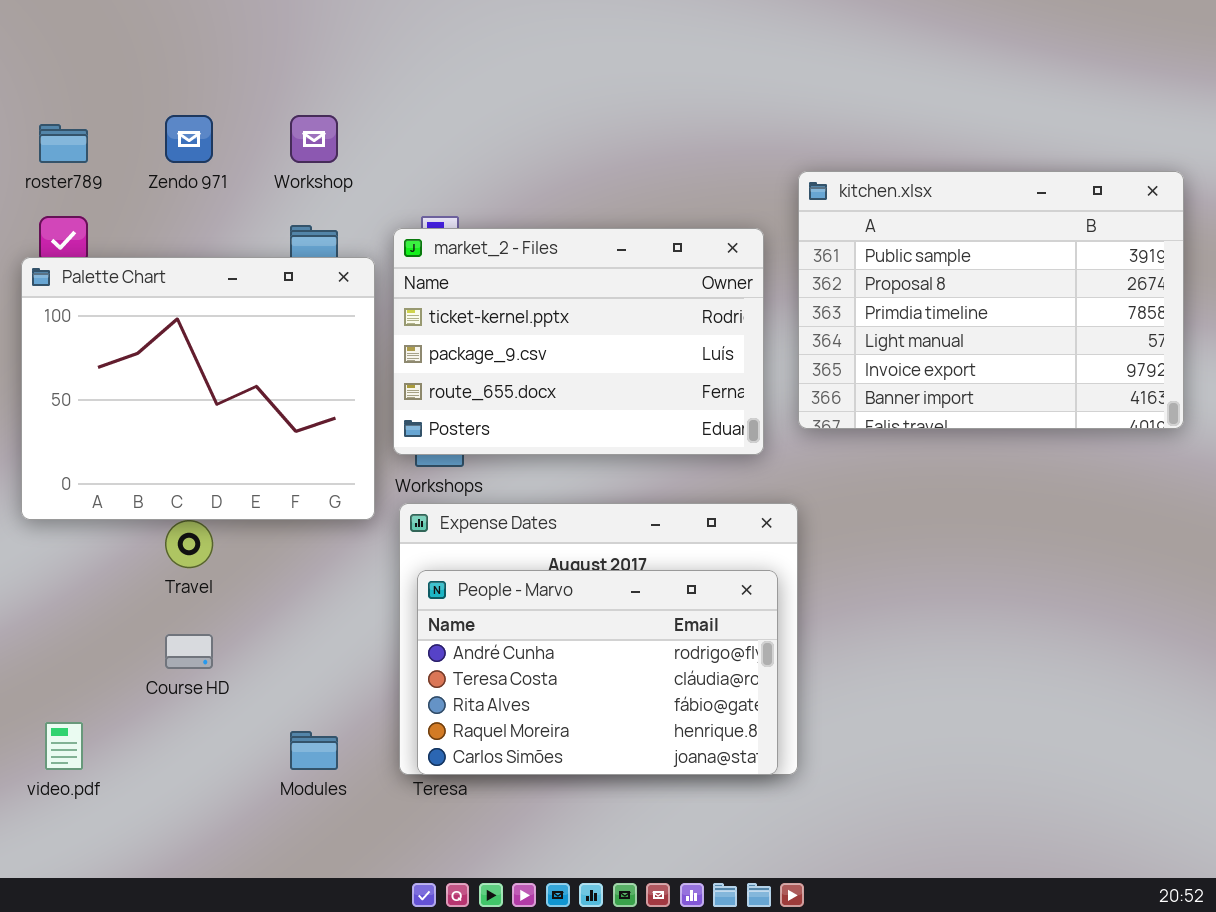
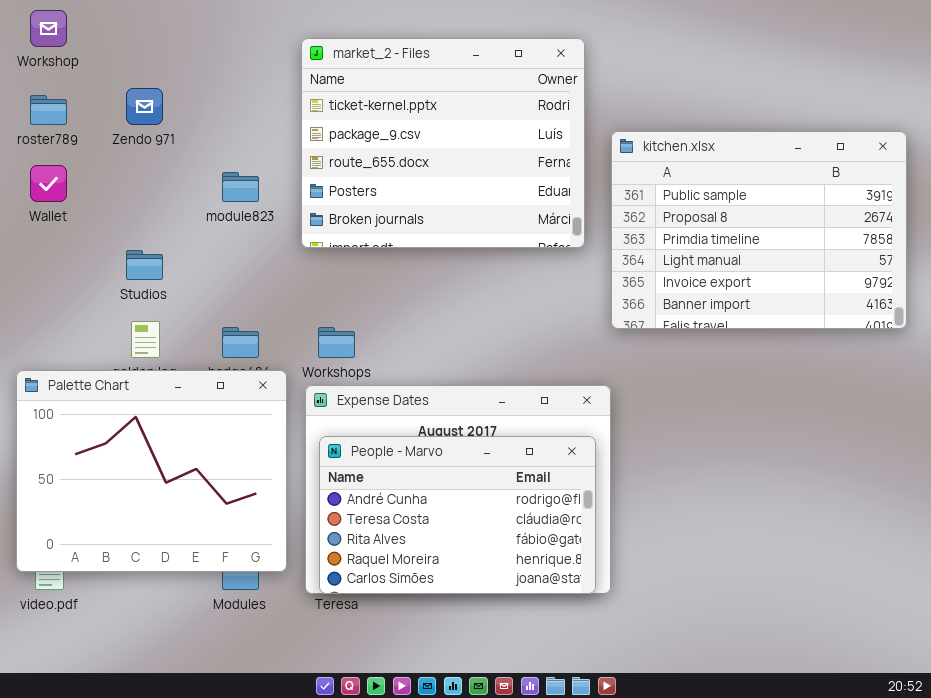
Workshop: [290,115,338,163] -> [30,10,67,47], moved
market_2 - Files: [393,228,764,455] -> [301,38,585,248], moved, resized
Palette Chart: [21,257,375,520] -> [16,370,287,572], moved

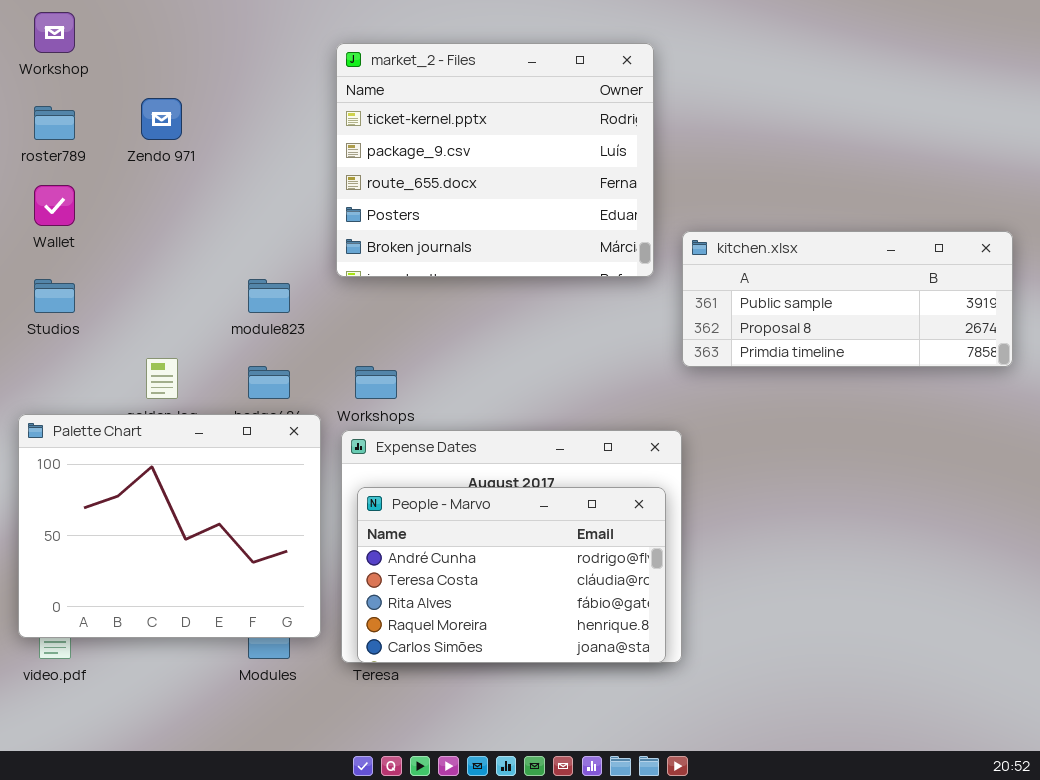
kitchen.xlsx: [611,131,907,329] -> [682,231,1013,367], resized
module823: [222,172,259,202] -> [248,279,290,313], moved
Studios: [126,250,163,280] -> [34,279,75,313], moved

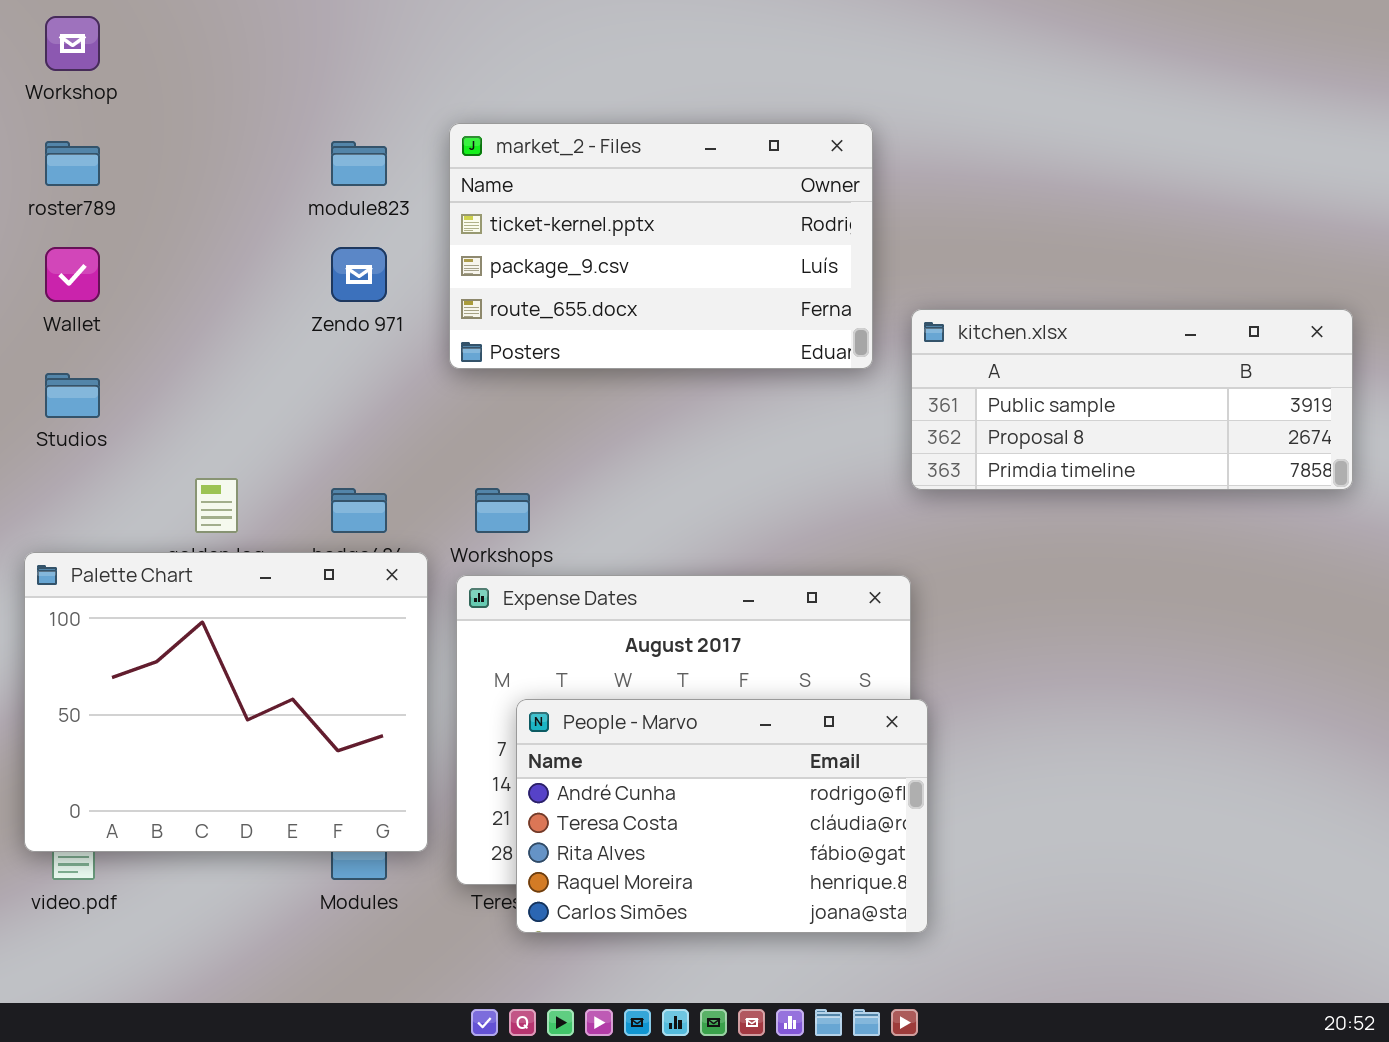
market_2 - Files: [336,43,654,277] -> [449,123,873,369], resized
Zendo 971: [141,98,182,140] -> [331,247,387,302], moved
module823: [248,279,290,313] -> [331,141,387,186], moved
People - Marvo: [357,487,666,663] -> [516,699,928,933], moved

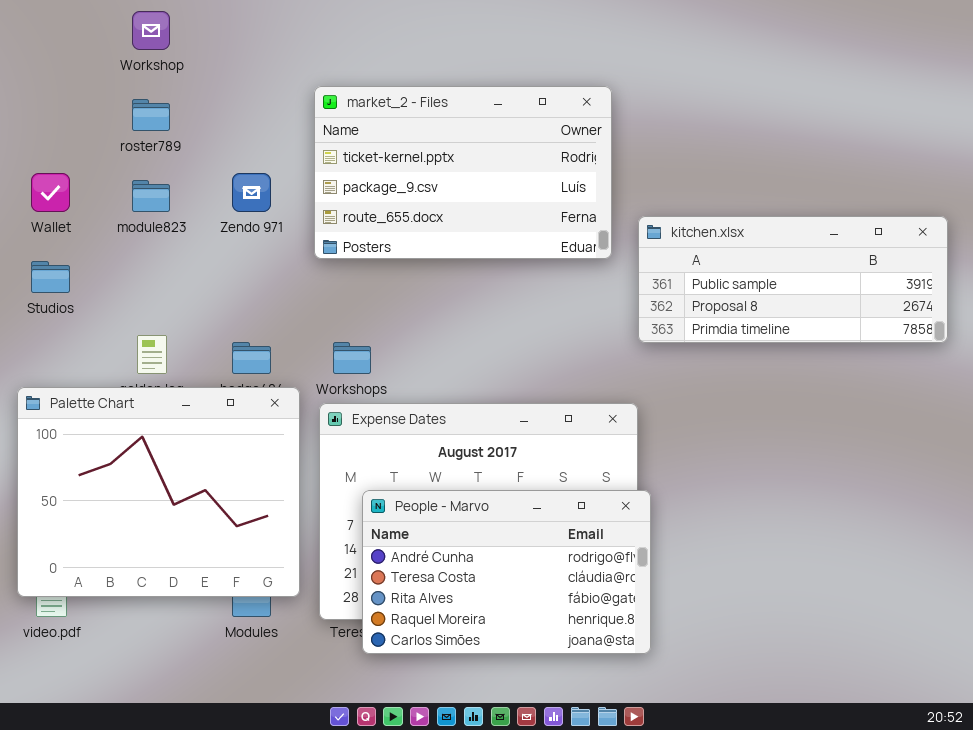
Workshop: [45,16,100,71] -> [132,11,170,50], moved
roster789: [45,141,100,186] -> [132,99,170,131], moved
module823: [331,141,387,186] -> [132,180,170,212], moved

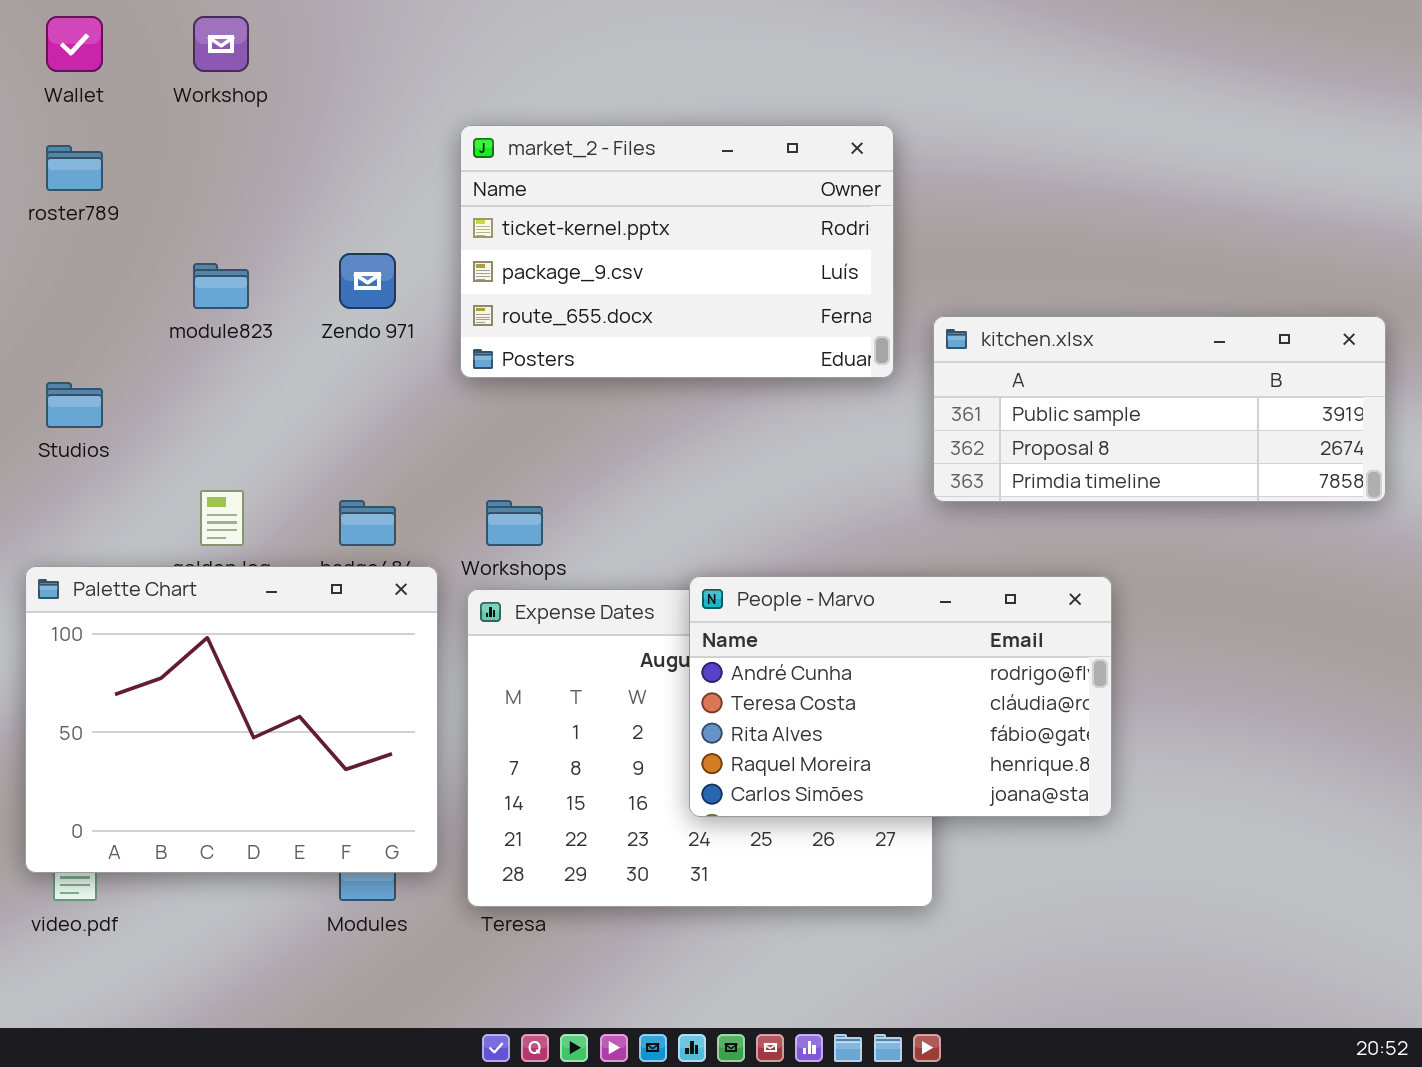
roster789: [132,99,170,131] -> [46,145,103,191], moved
Wallet: [31,173,70,212] -> [46,16,103,72], moved
People - Marvo: [362,490,651,654] -> [689,576,1112,817], moved

